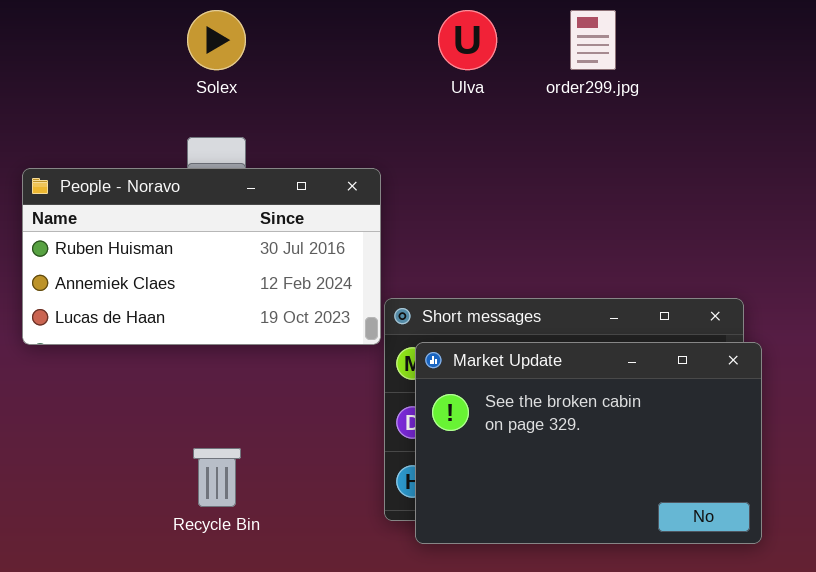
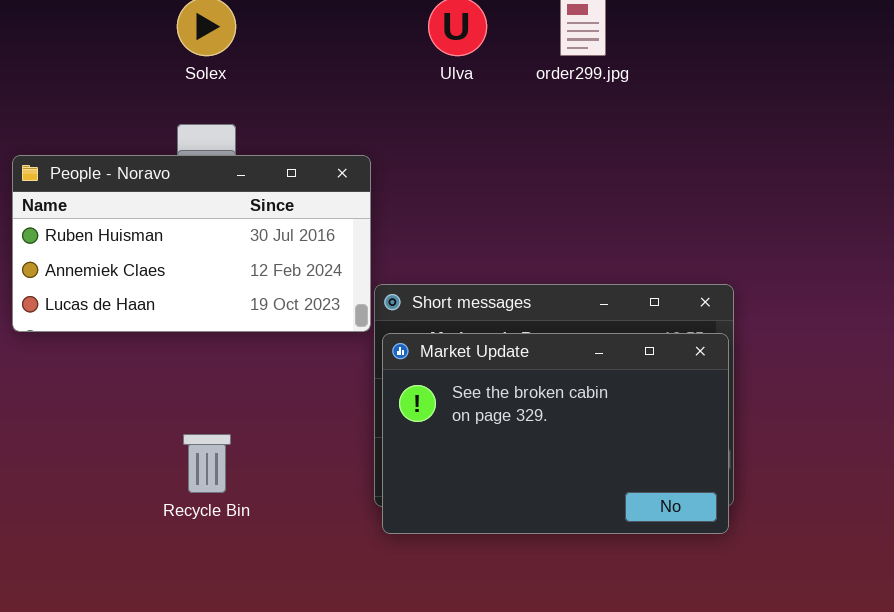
Market Update: [415,342,762,544] -> [382,333,729,534], moved

